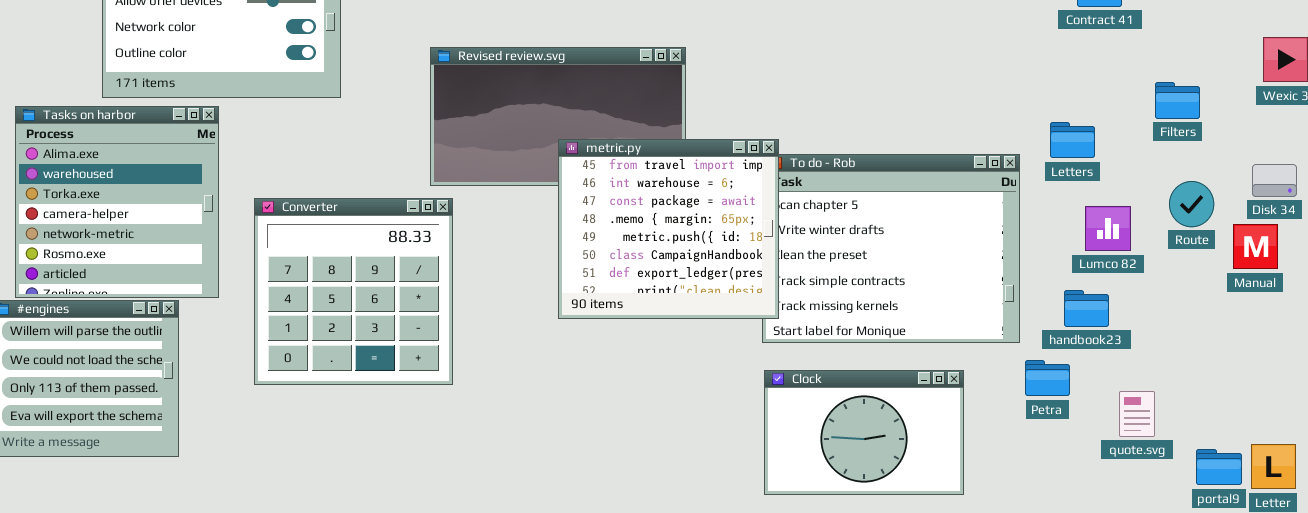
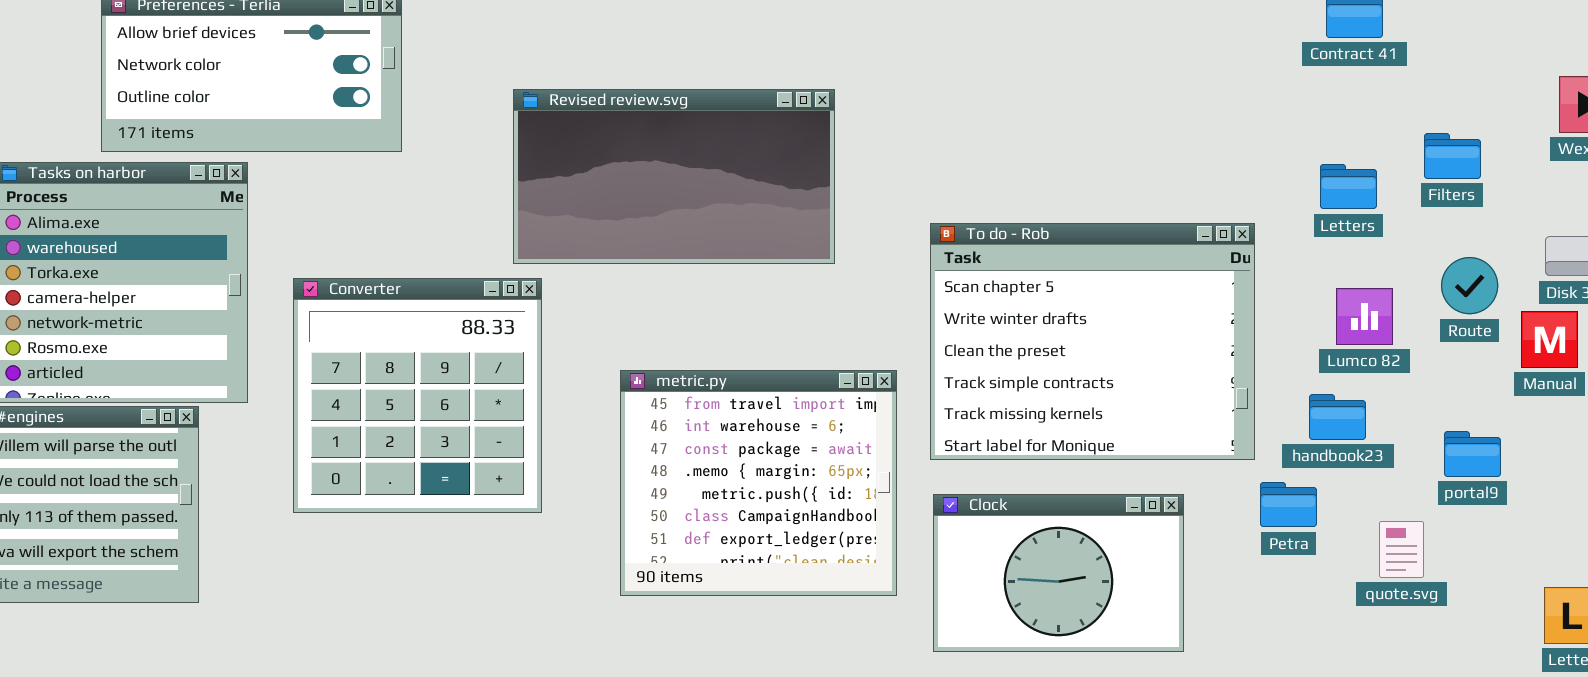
Letters: [1050,122,1095,158] -> [1320,164,1377,209], moved
metric.py: [558,139,779,319] -> [620,370,897,596], moved
portal9: [1196,449,1242,485] -> [1444,431,1501,477], moved

